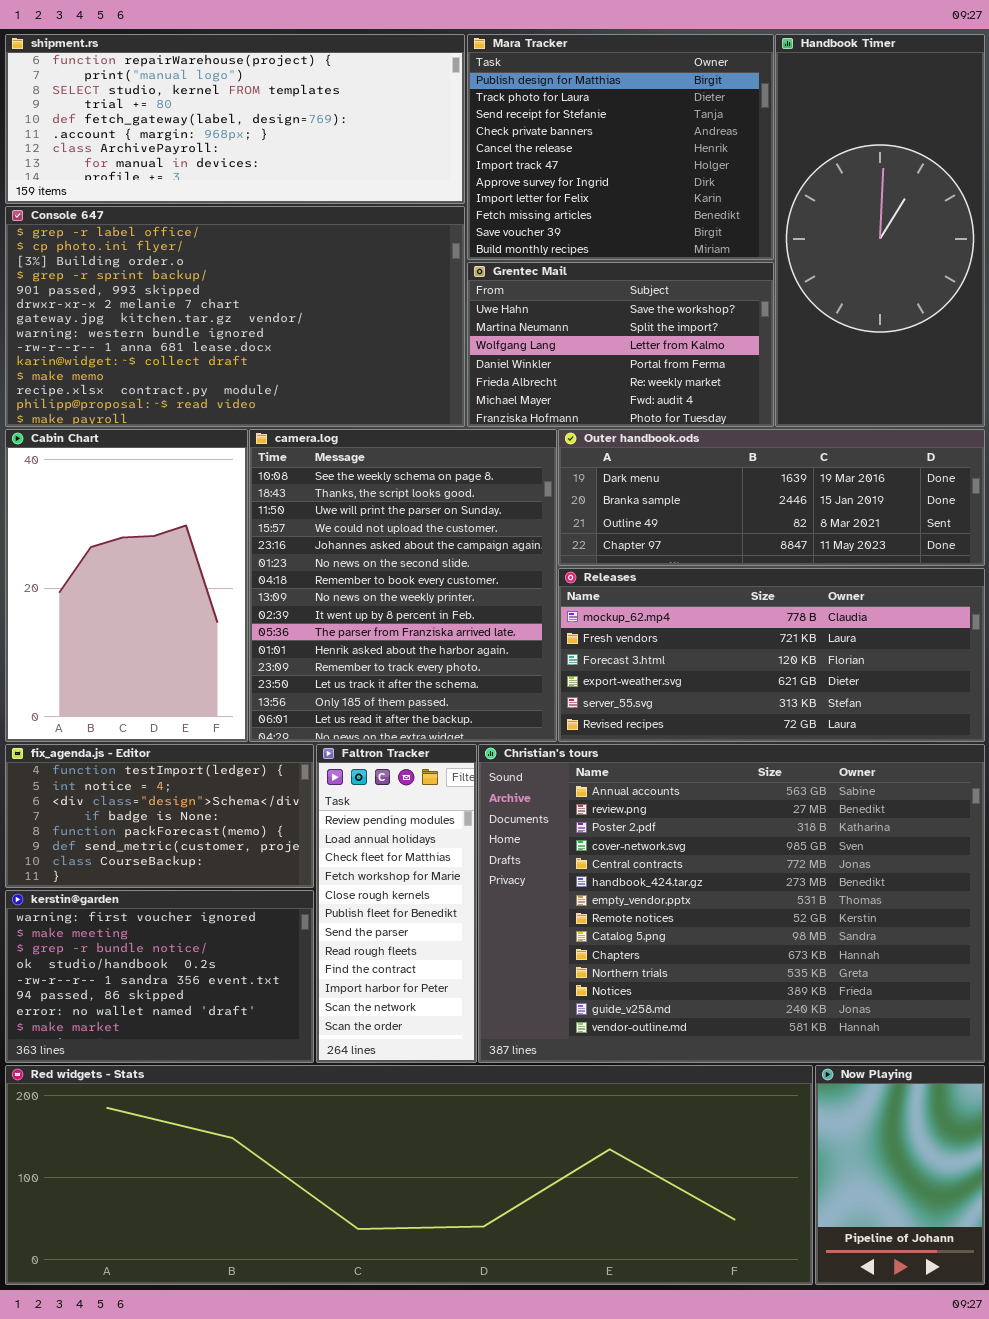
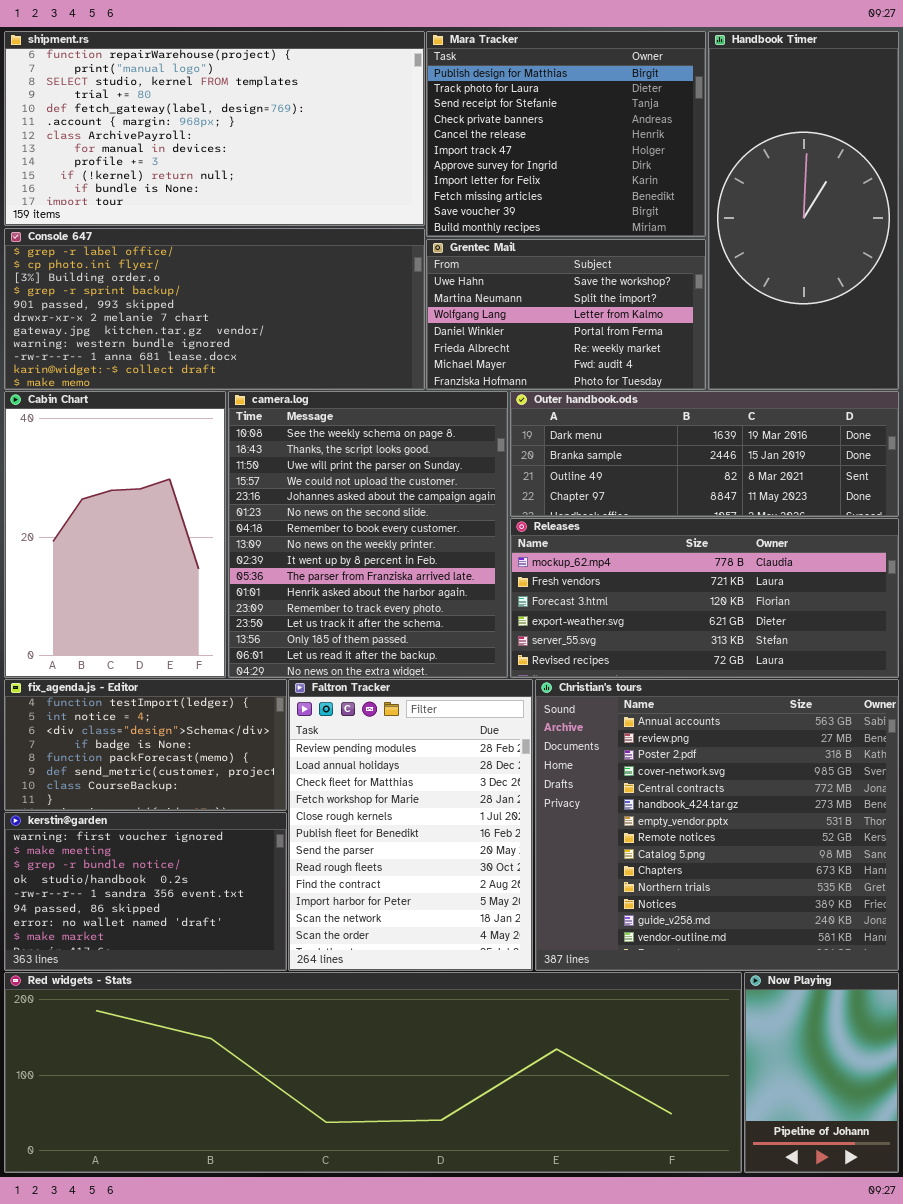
shipment.rs: [5,34,465,204] -> [4,31,425,226], resized
Console 647: [5,206,465,427] -> [4,228,425,390], resized
Faltron Tracker: [316,744,477,1063] -> [288,679,533,971], resized
Christian's tours: [478,744,985,1063] -> [535,679,899,971], resized

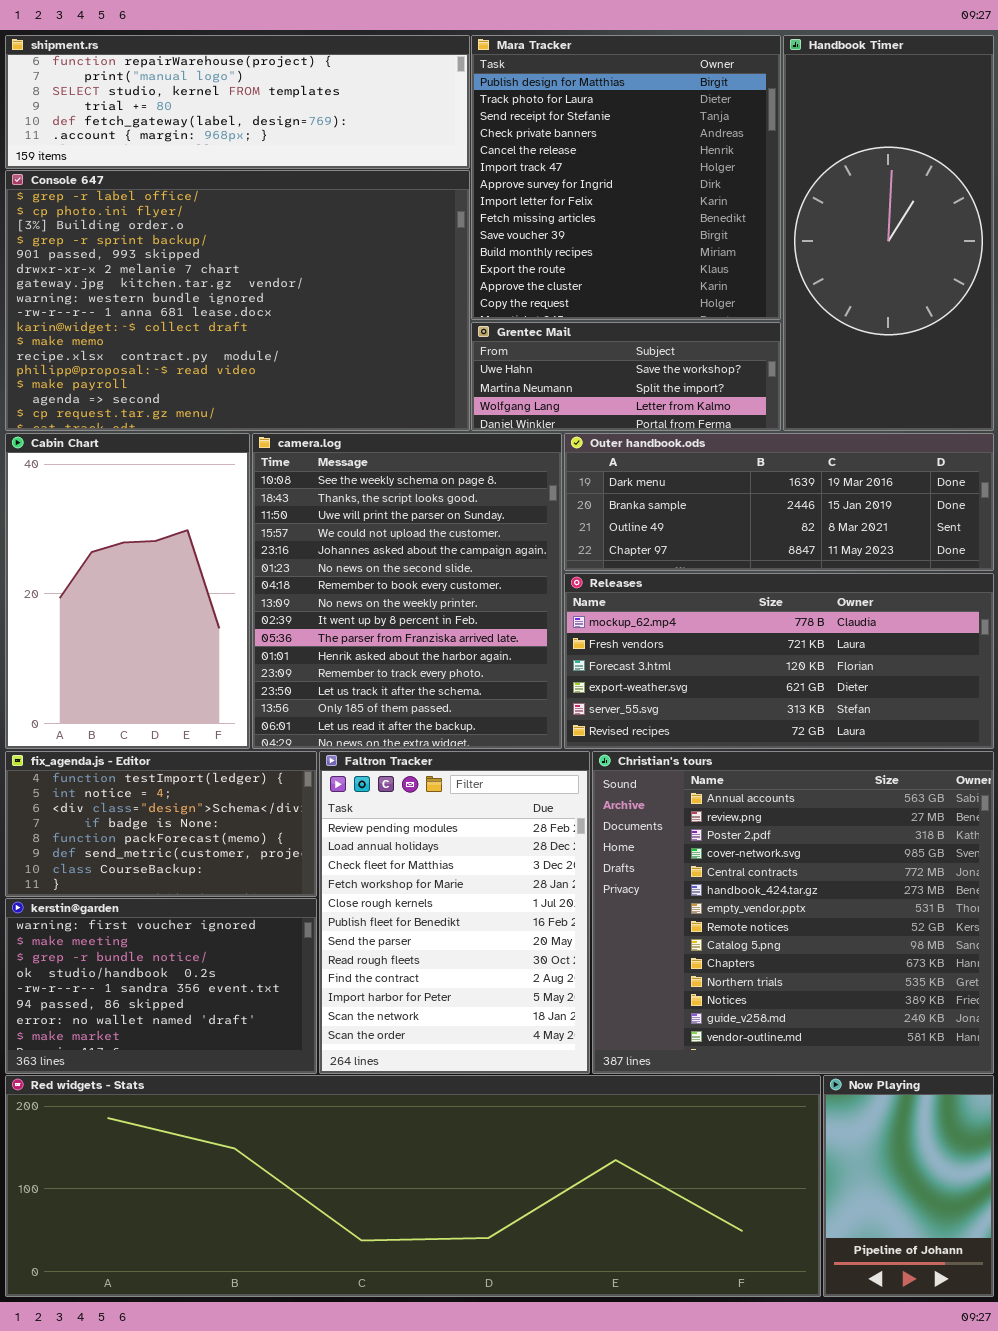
shipment.rs: [4,31,425,226] -> [5,35,470,169], resized
Mara Tracker: [426,31,706,237] -> [471,35,781,320], resized
Console 647: [4,228,425,390] -> [5,170,470,431], resized
Grentec Mail: [426,239,706,390] -> [471,322,781,431], resized

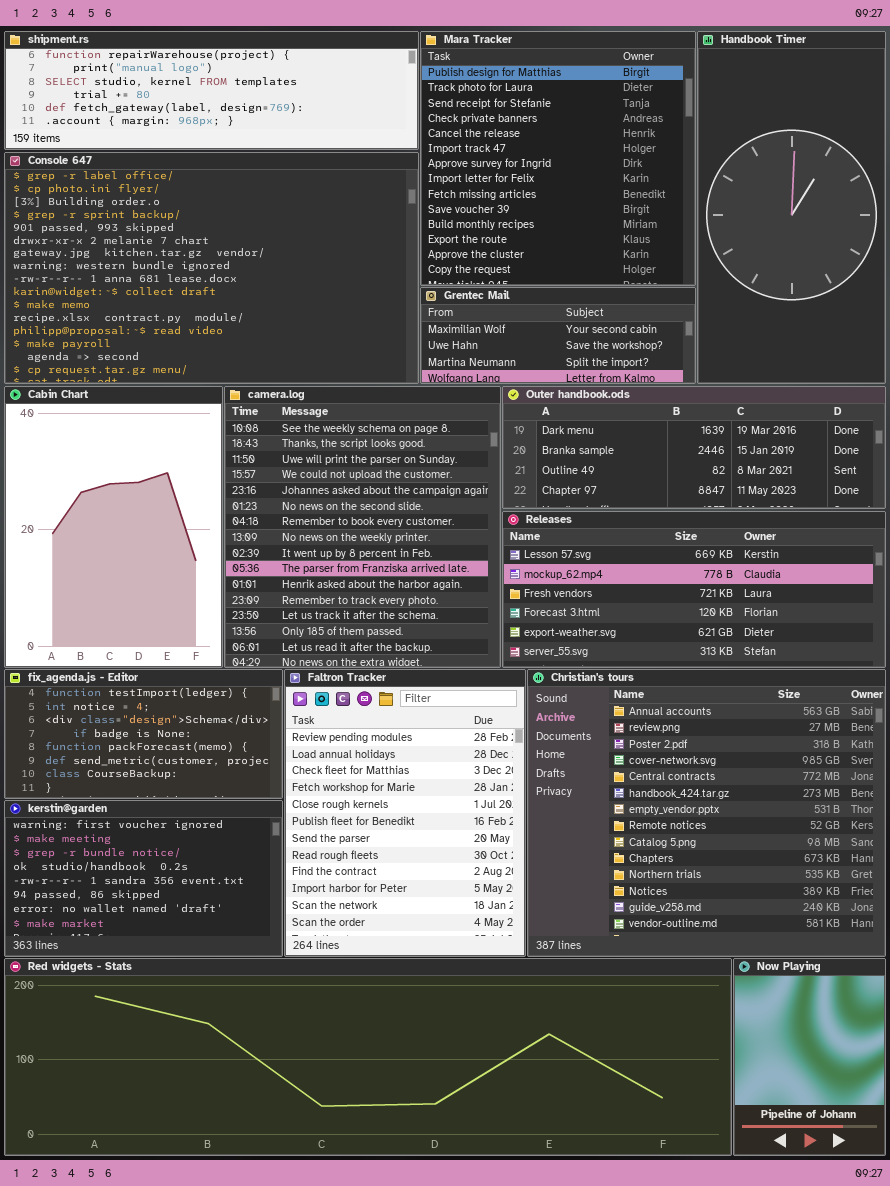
Grentec Mail: [471,322,781,431] -> [420,287,696,384], scrolled up 1 row
Releases: [564,573,994,749] -> [502,511,886,668], scrolled up 1 row

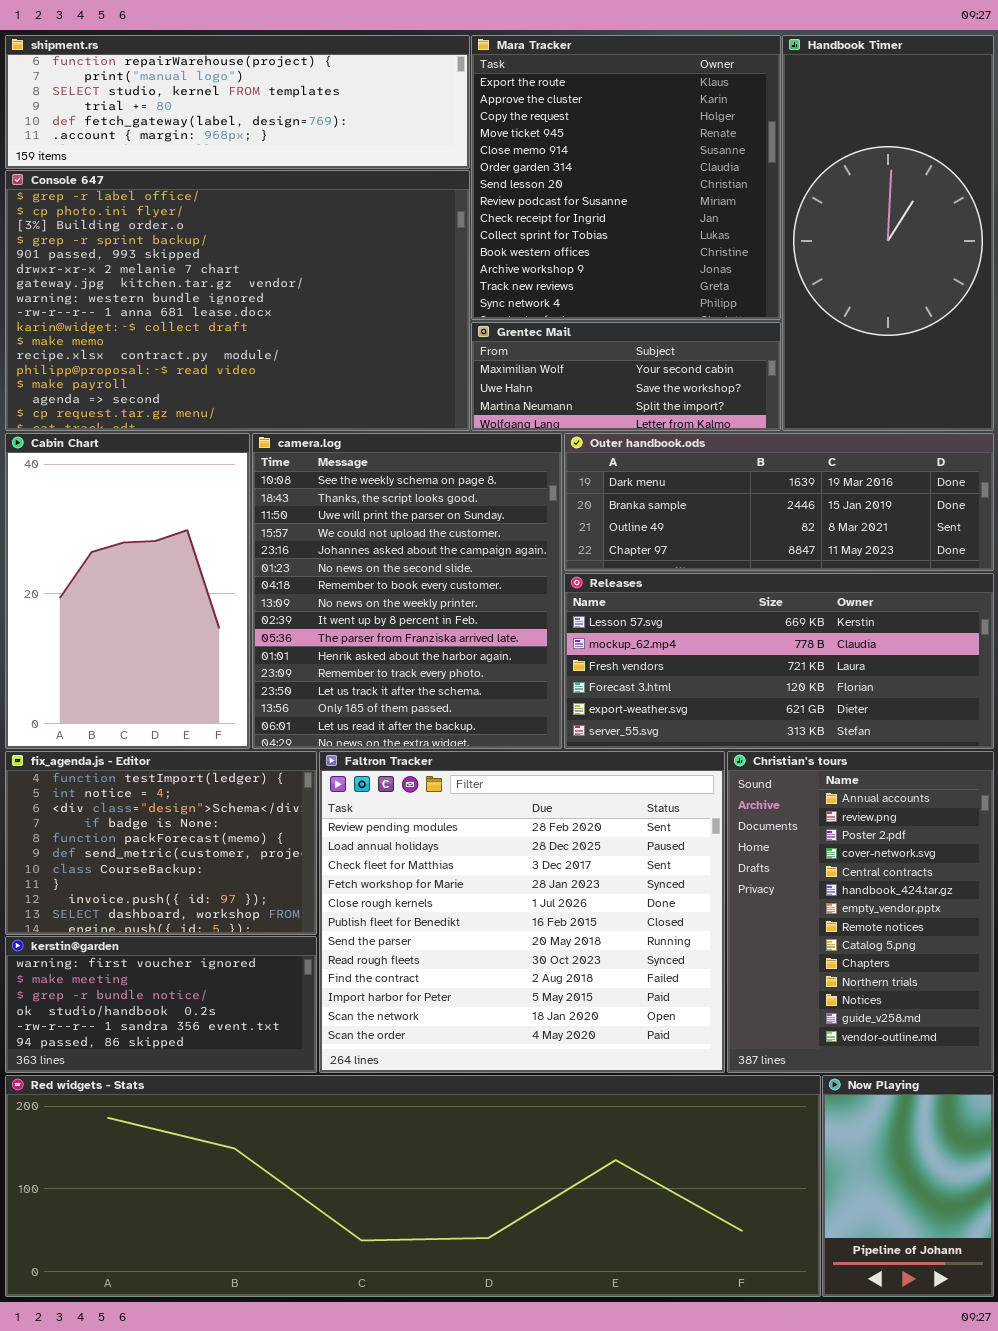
Mara Tracker: [420,31,696,286] -> [471,35,781,320], scrolled down 11 rows
fix_agenda.js - Editor: [4,669,283,799] -> [5,751,317,935], resized
Faltron Tracker: [284,669,526,957] -> [319,751,725,1073], resized
Christian's tours: [527,669,886,957] -> [727,751,994,1073], resized
kerstin@garden: [4,800,283,957] -> [5,936,317,1073], resized

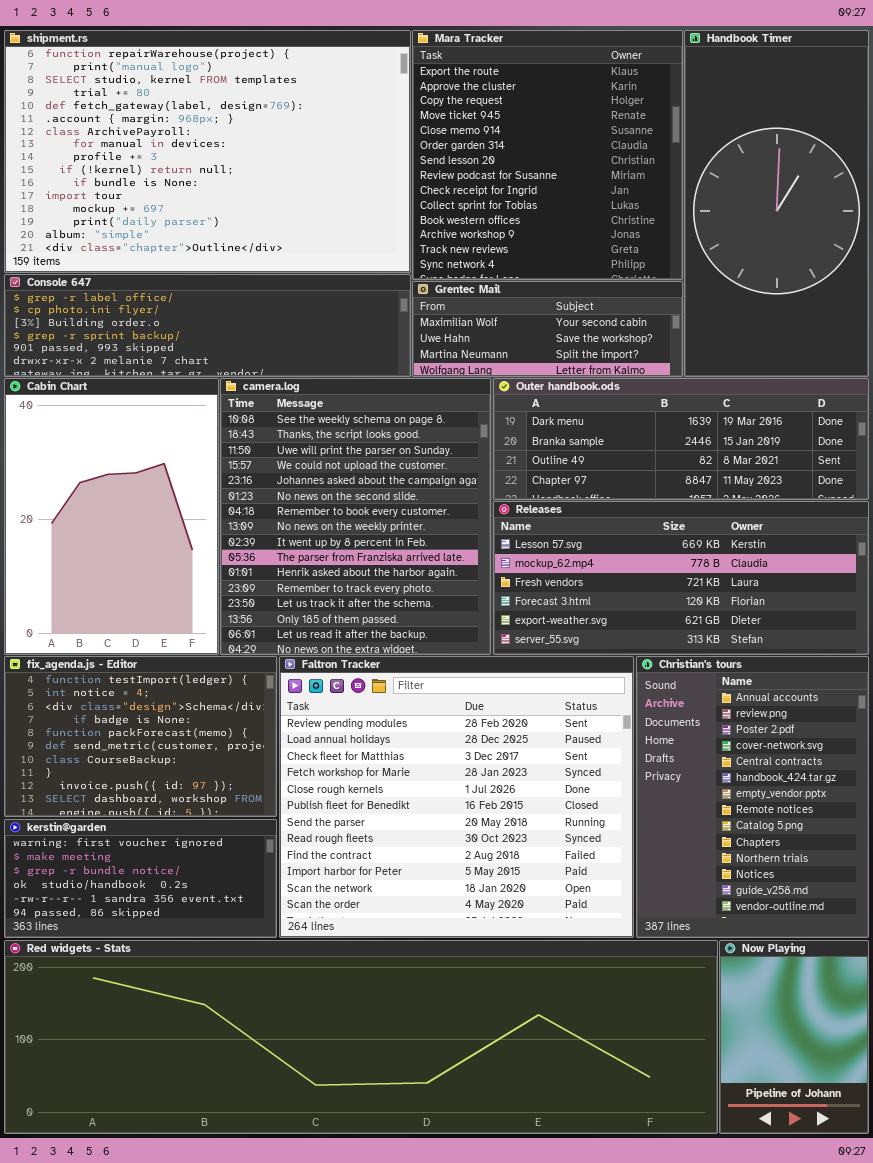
shipment.rs: [5,35,470,169] -> [4,30,411,273], resized
Console 647: [5,170,470,431] -> [4,274,411,377], resized

